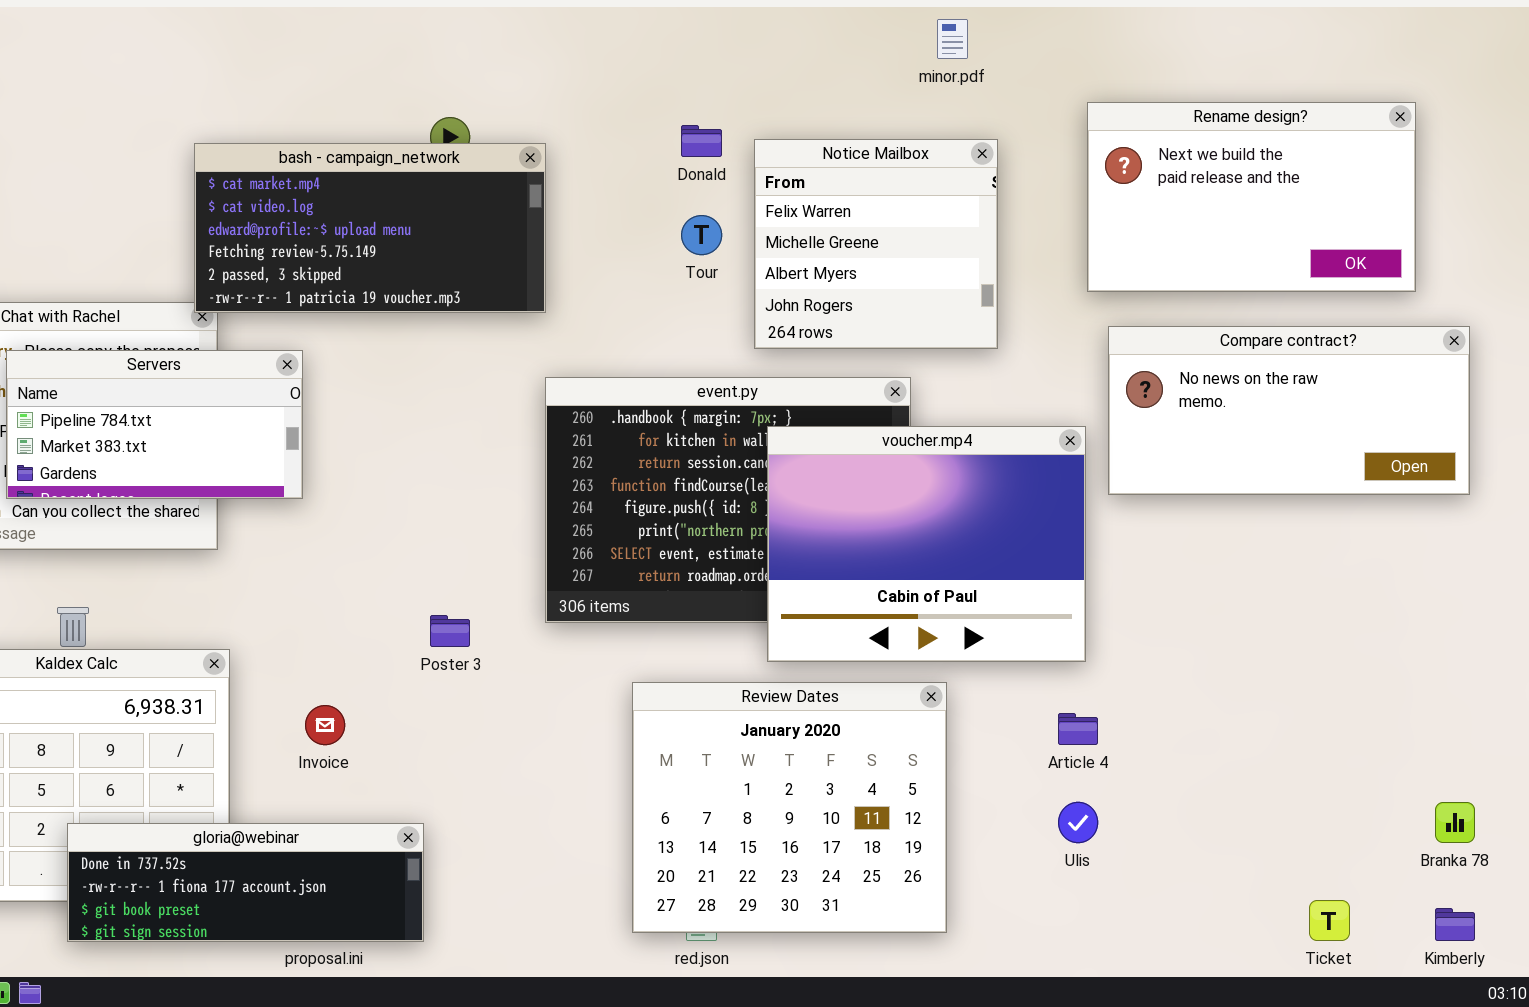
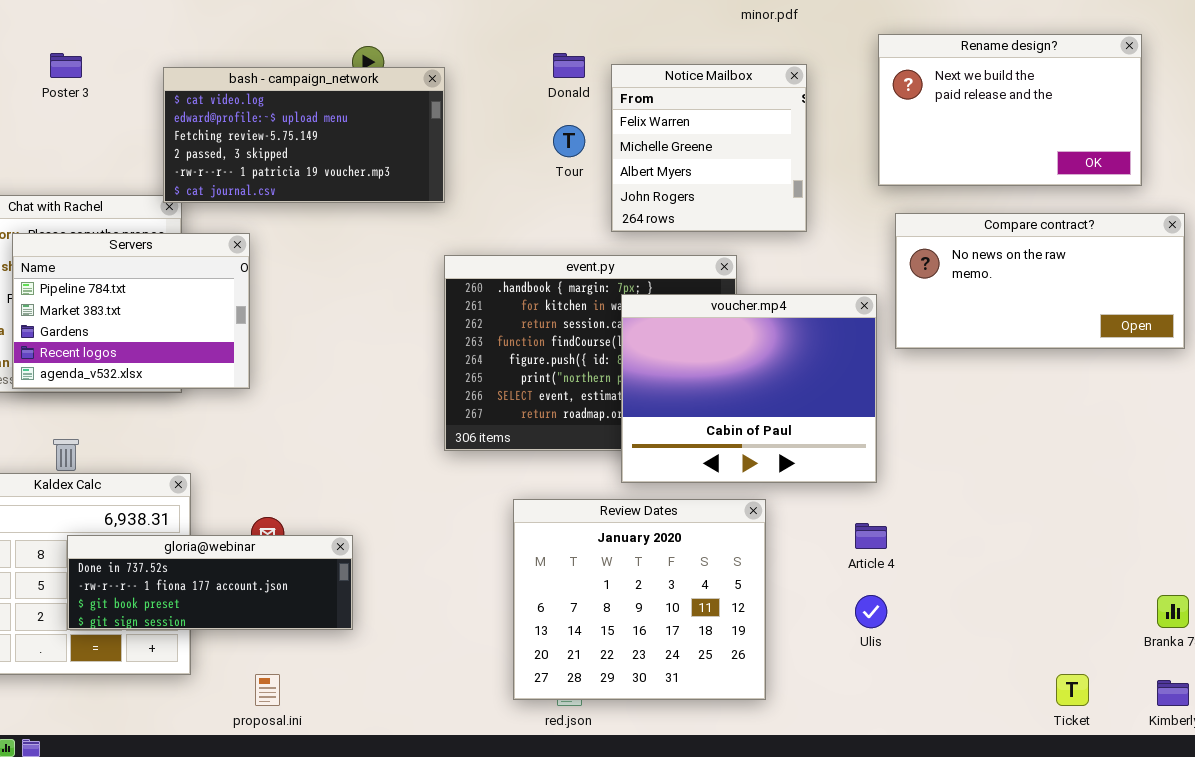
bash - campaign_network: [194,143,546,313] -> [163,67,445,203], scrolled down 1 row
Servers: [6,350,303,499] -> [12,233,250,389], resized
Poster 3: [430,615,470,647] -> [50,53,82,78], moved
gloria@webinar: [67,823,424,942] -> [67,535,353,630], moved

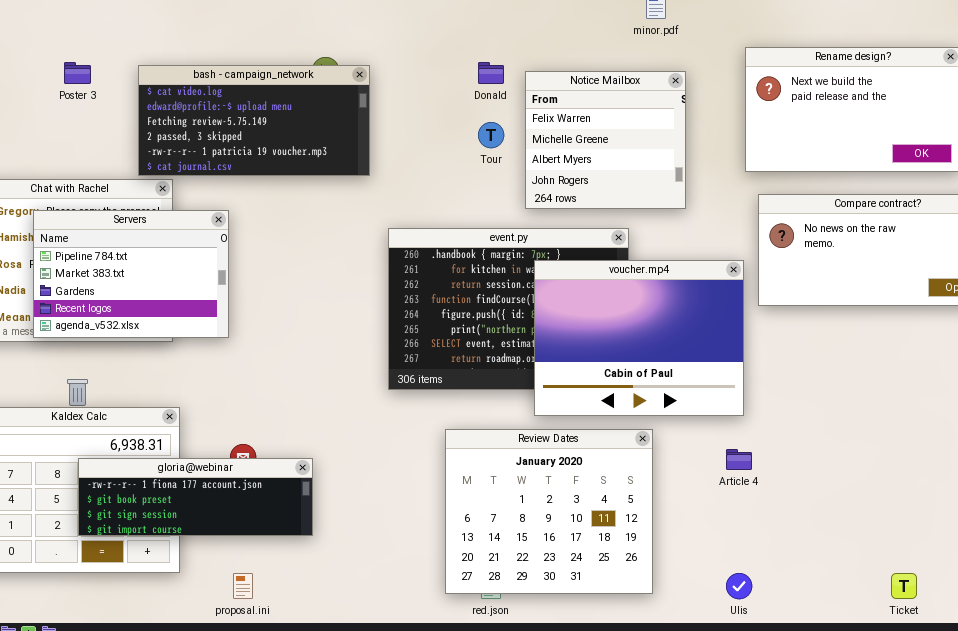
bash - campaign_network: [163,67,445,203] -> [138,65,370,176], moved
gloria@webinar: [67,535,353,630] -> [78,458,313,536], scrolled down 1 row
Ulis: [855,595,887,628] -> [726,573,752,599], moved

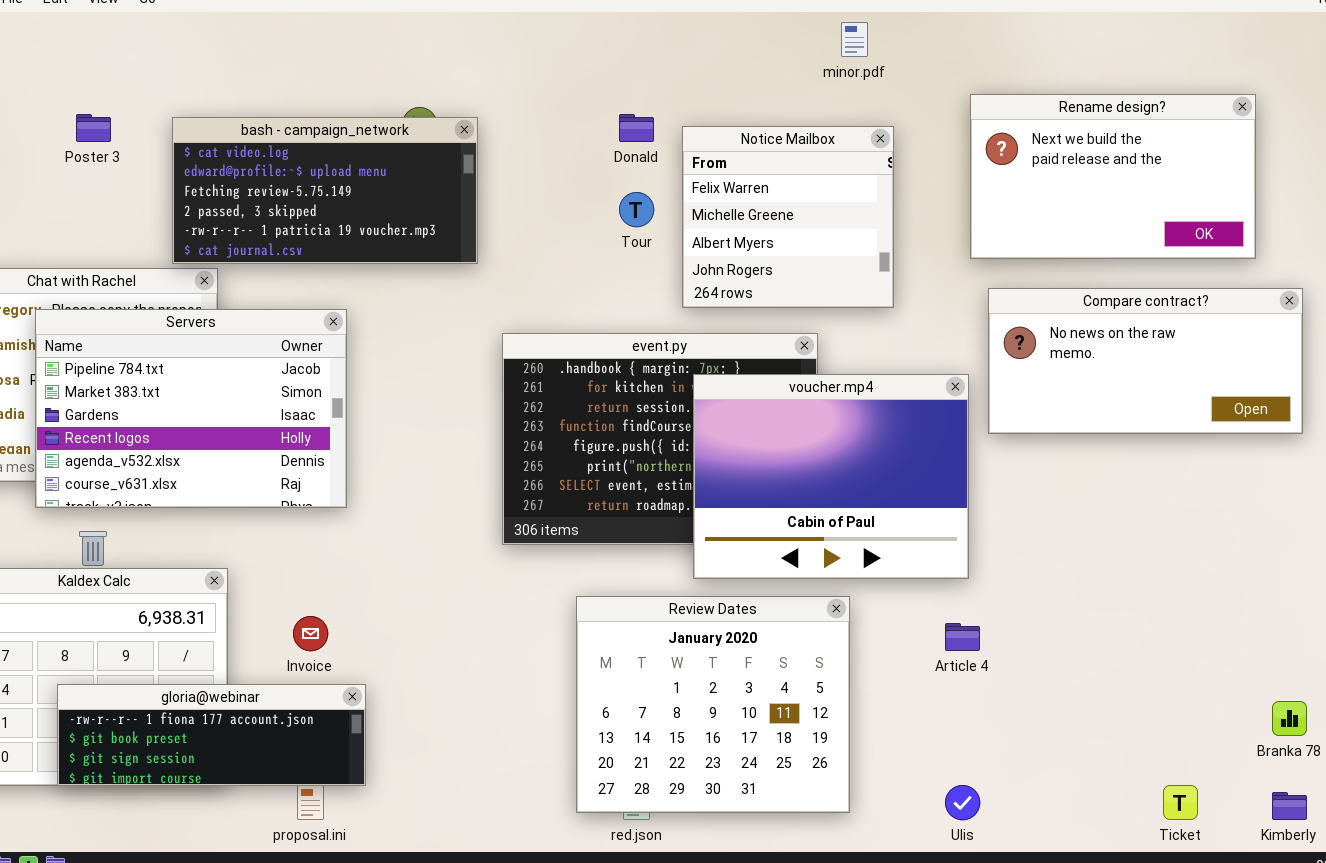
Servers: [33,210,229,338] -> [35,309,347,508], resized
gloria@webinar: [78,458,313,536] -> [57,684,366,786], moved

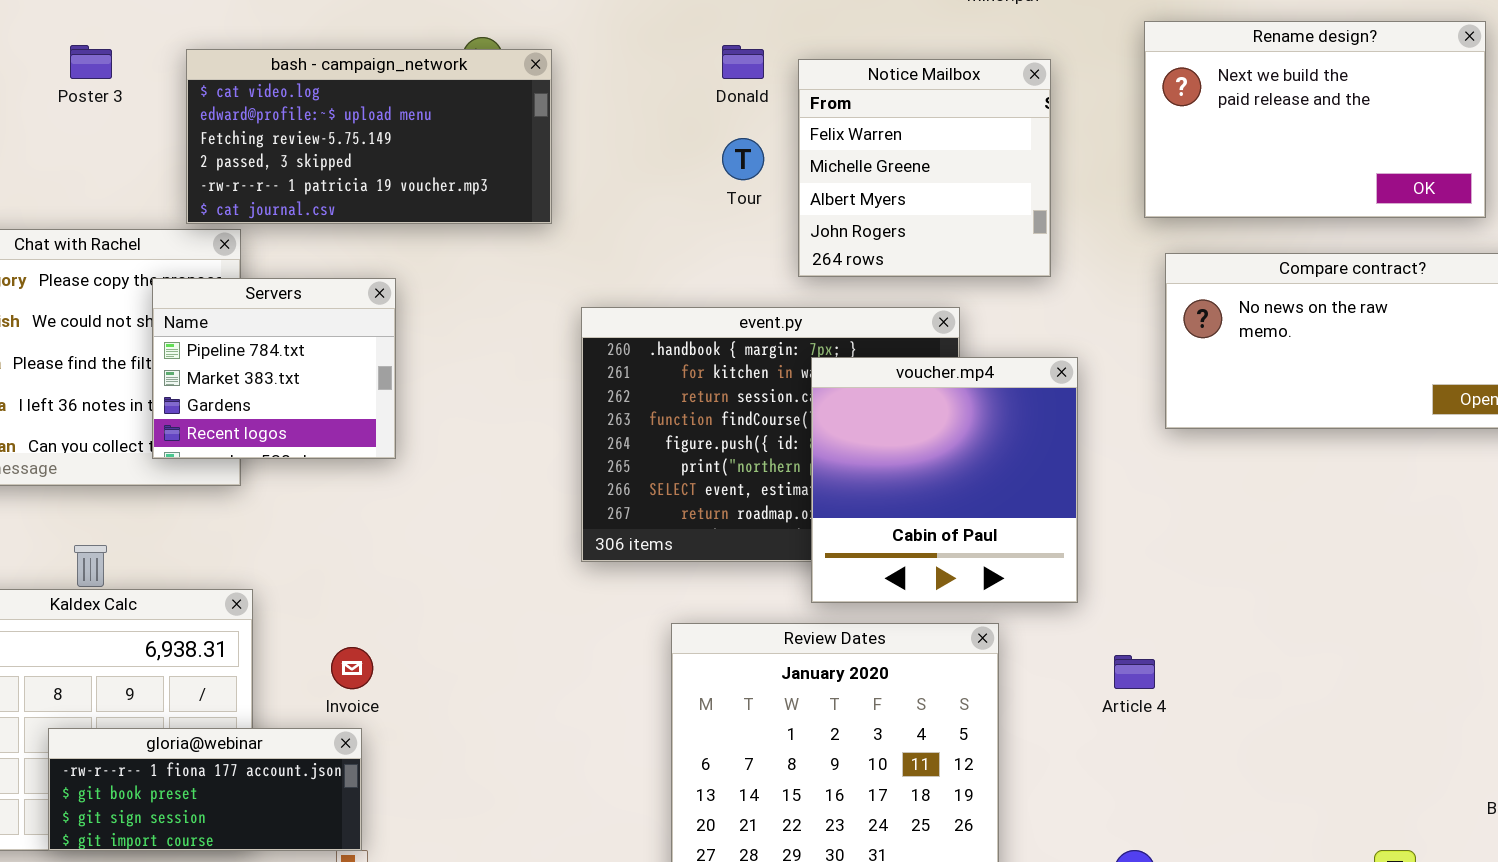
Servers: [35,309,347,508] -> [152,278,396,459], resized
voucher.mp4: [693,374,969,579] -> [811,357,1078,603], resized
gloria@webinar: [57,684,366,786] -> [48,728,362,851], resized

